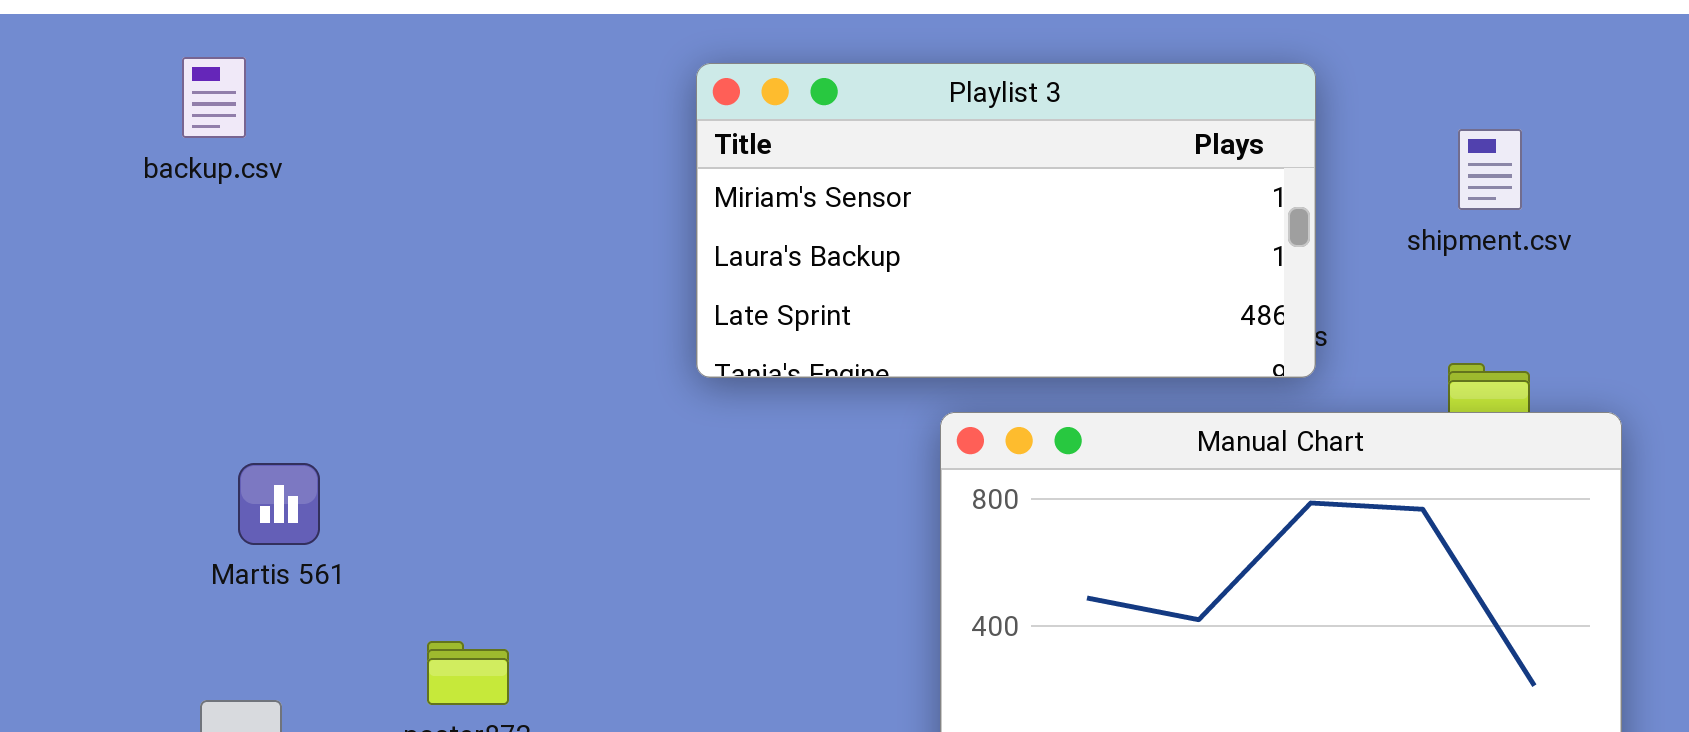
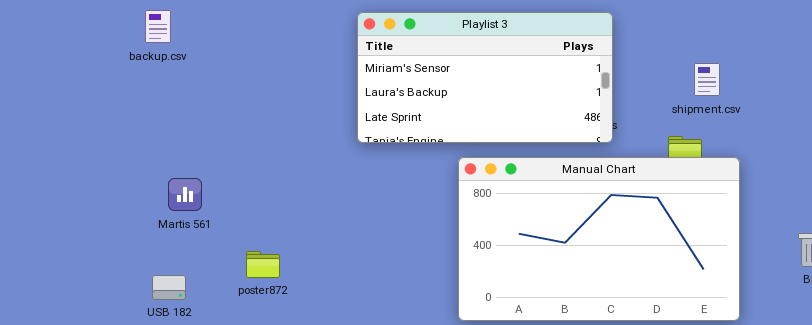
shipment.csv: [1458,129,1522,210] -> [694,63,720,96], moved

